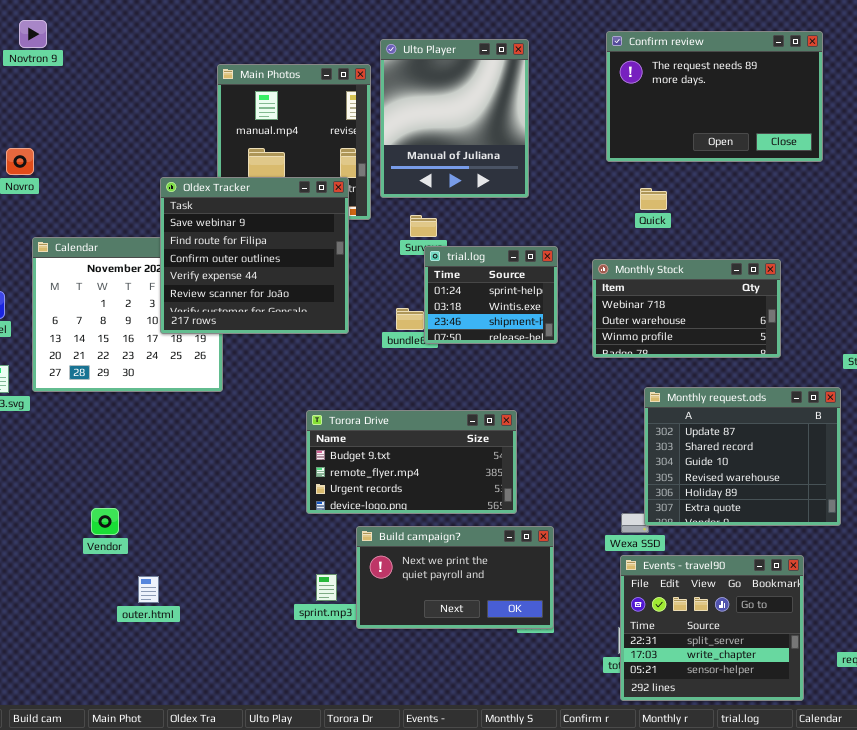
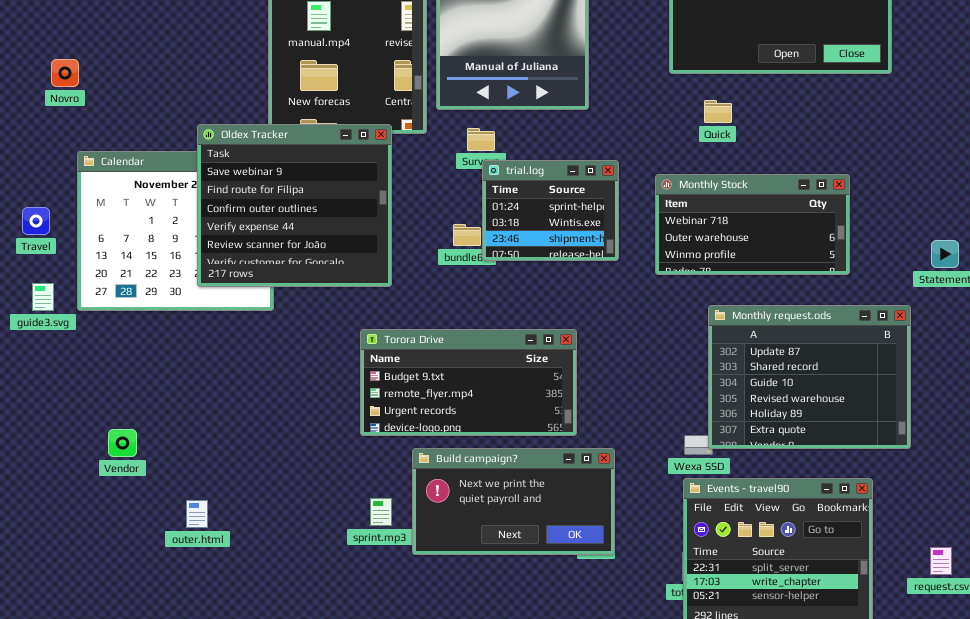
Oldex Tracker: [160,177,349,334] -> [197,124,392,287], moved
Vendor: [91,508,119,535] -> [108,429,137,457], moved

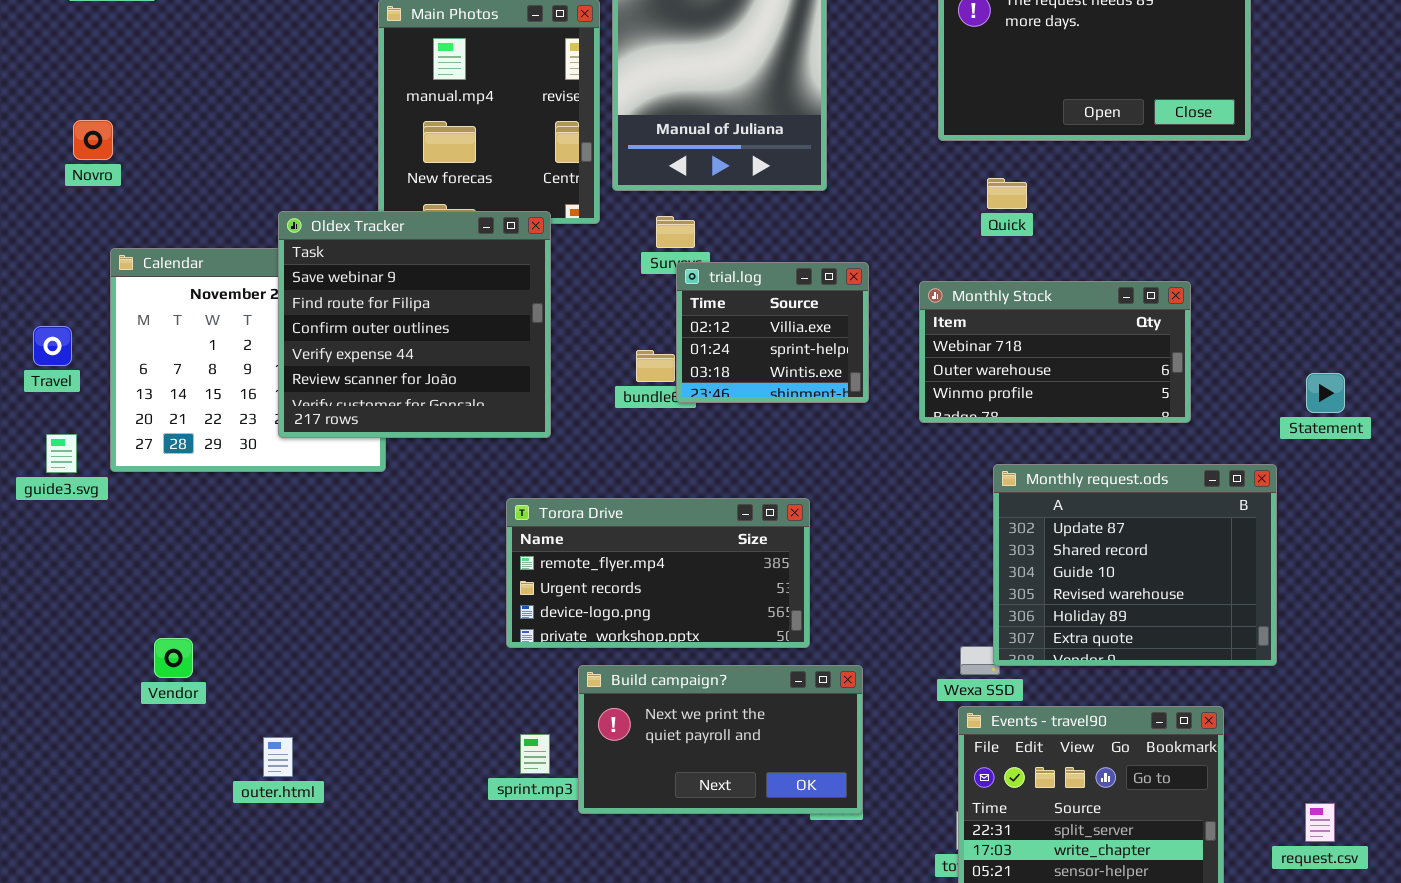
trial.log: [482,160,619,261] -> [676,262,869,403], scrolled up 1 row
Torora Drive: [360,329,577,436] -> [506,498,810,648], scrolled down 1 row

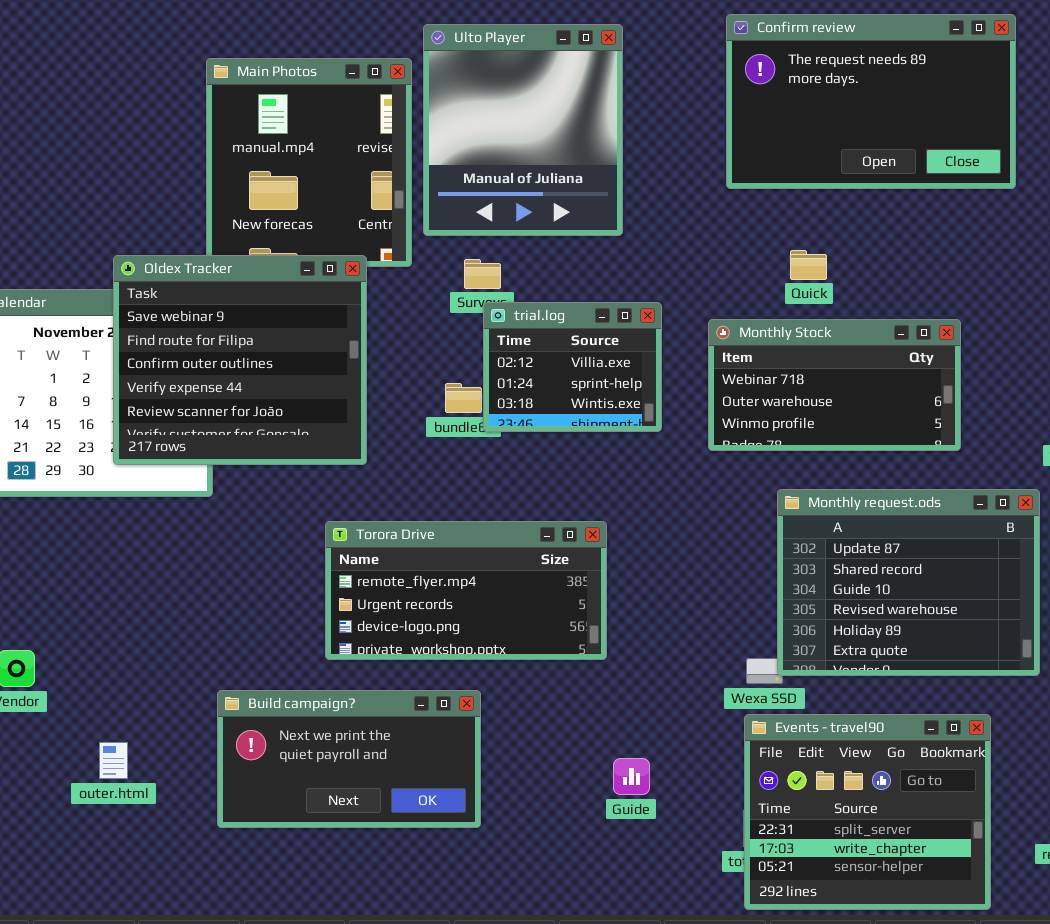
Quick: [987,178,1027,209] -> [790,250,827,280], moved
Build campaign?: [578,665,863,814] -> [217,690,481,828], moved

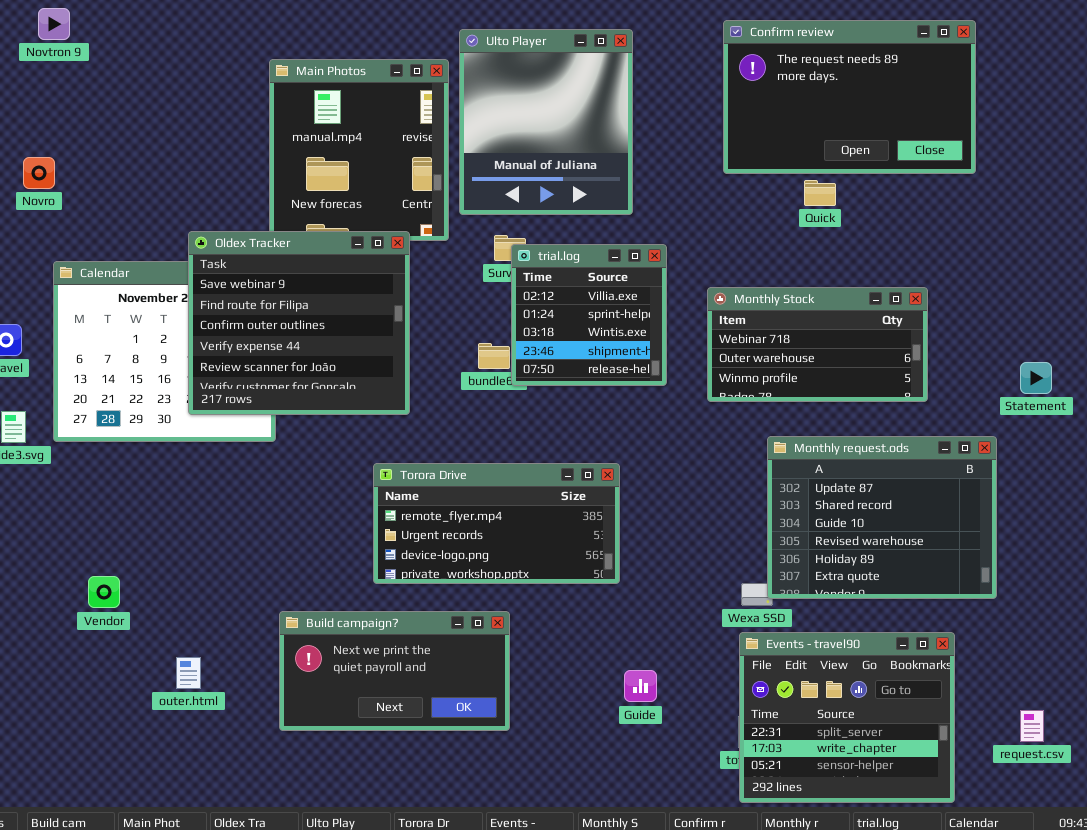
Quick: [790,250,827,280] -> [804,180,836,206], moved
trial.log: [483,302,662,432] -> [511,244,667,386], resized

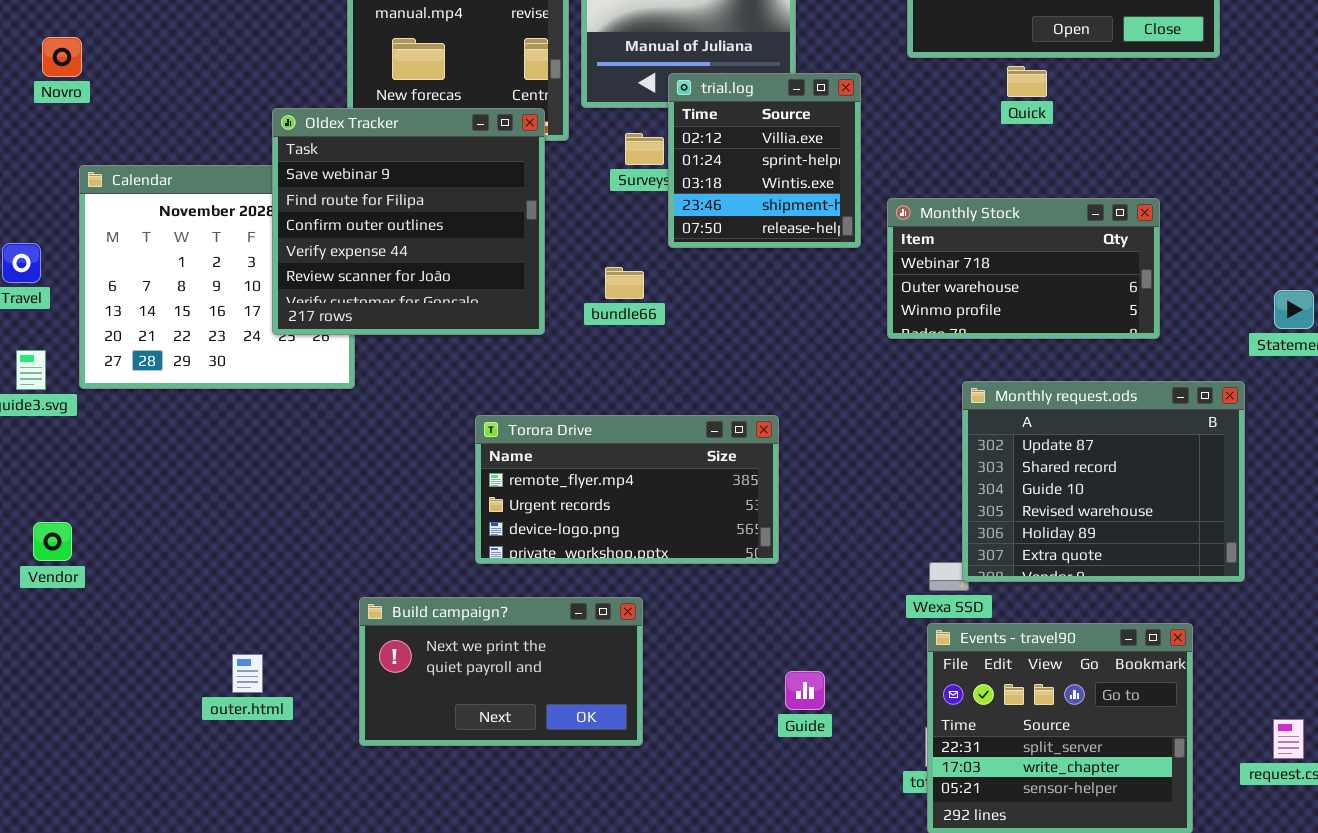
Oldex Tracker: [188,231,410,415] -> [272,108,545,335], moved
trial.log: [511,244,667,386] -> [668,73,861,248], moved
Vendor: [88,576,120,608] -> [33,522,72,561], moved

